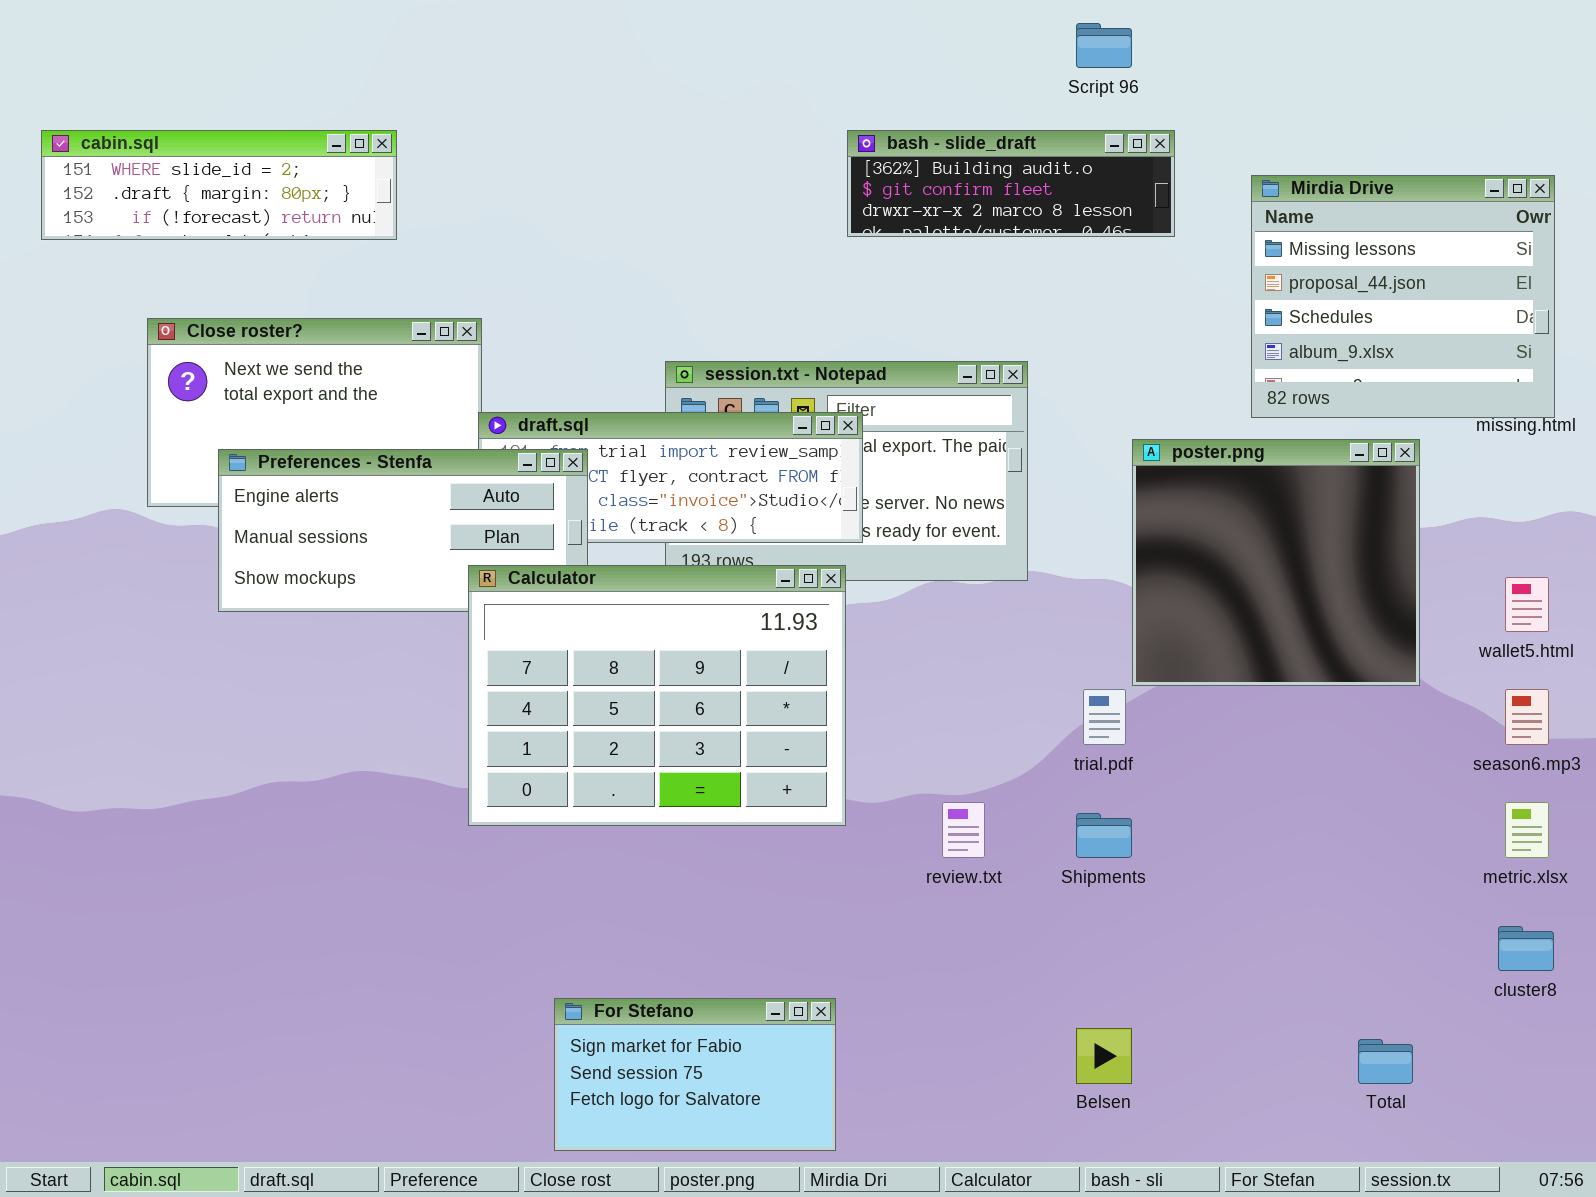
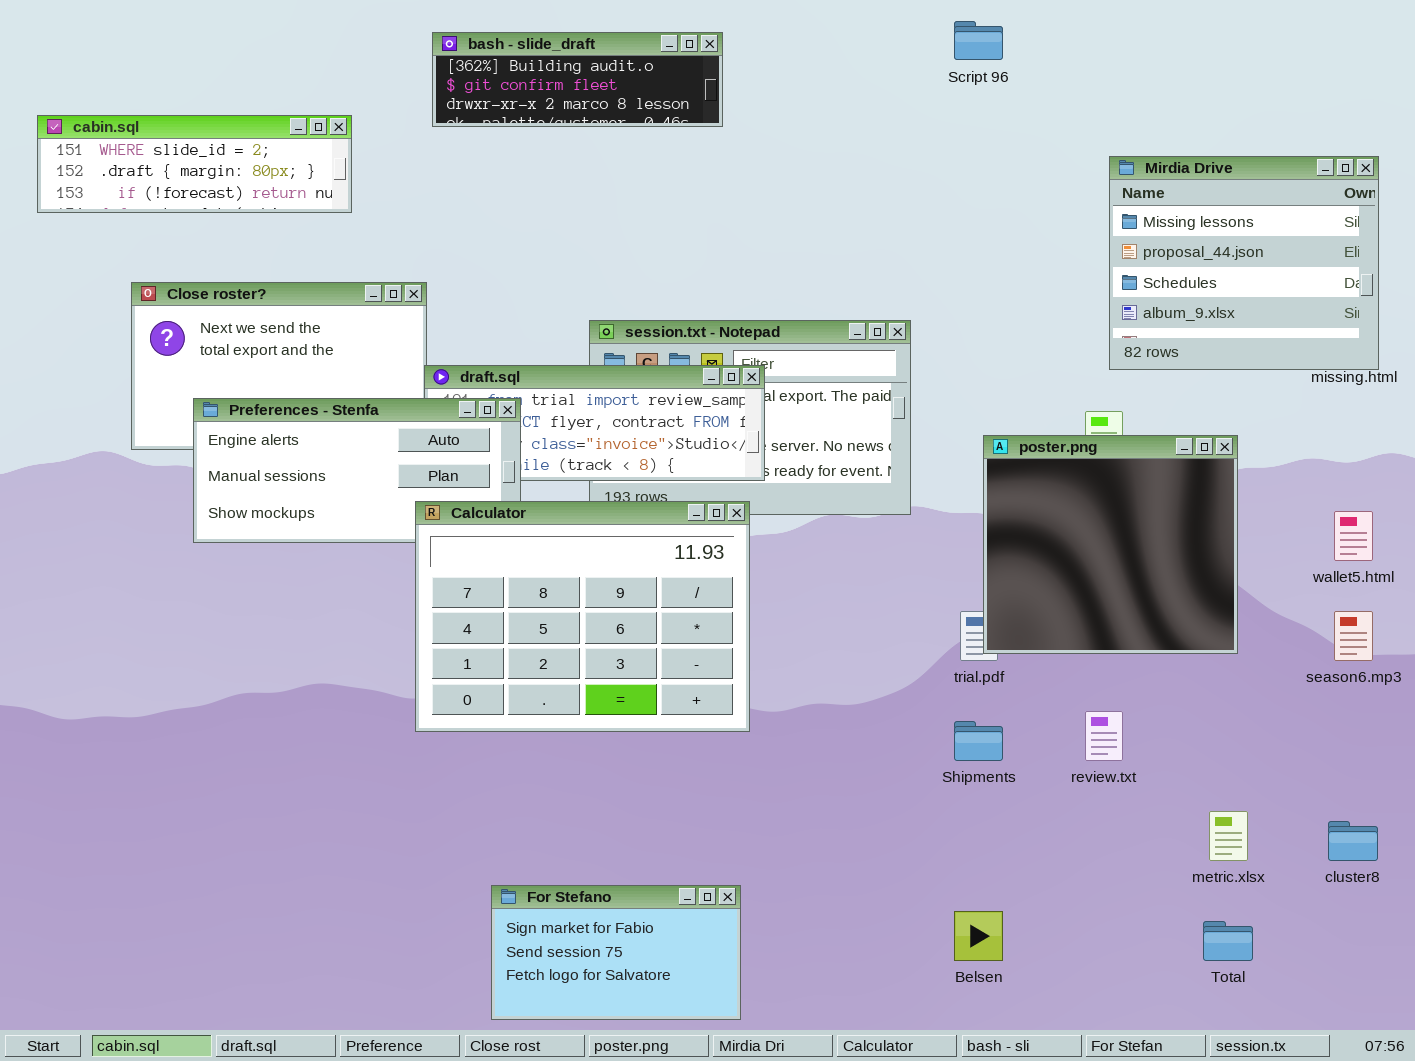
bash - slide_draft: [847,130,1175,237] -> [432,32,723,127], moved
poster.png: [1132,439,1420,686] -> [983,435,1238,654], moved
review.txt: [942,802,985,858] -> [1085,711,1123,761], moved
metric.xlsx: [1505,802,1549,858] -> [1209,811,1248,861], moved

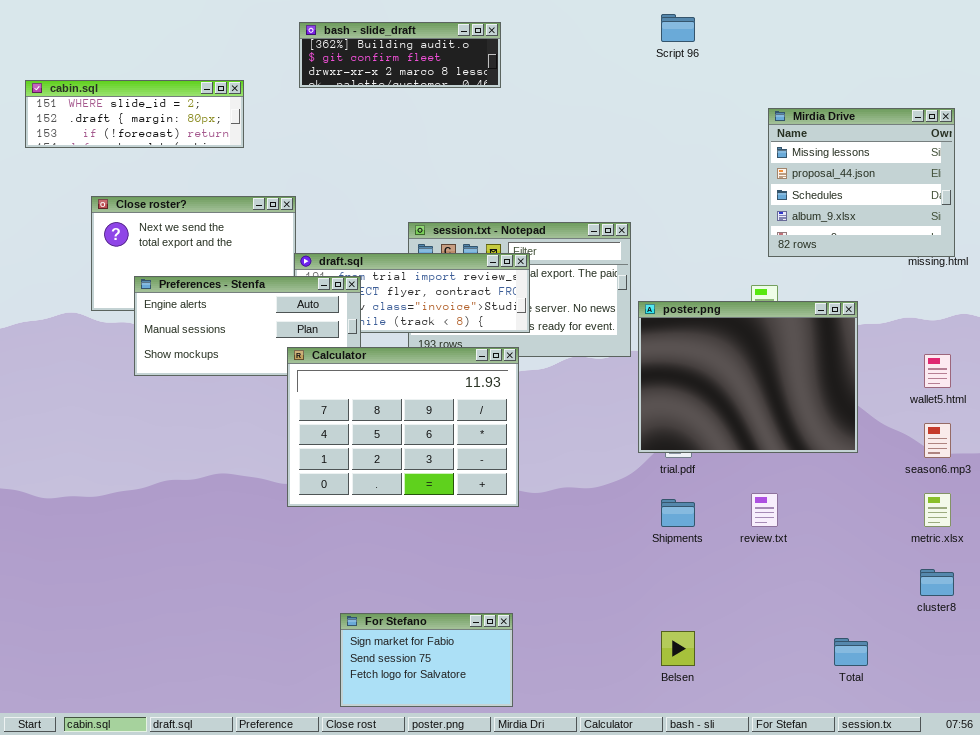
poster.png: [983,435,1238,654] -> [638,301,858,453], resized
metric.xlsx: [1209,811,1248,861] -> [924,493,951,527], moved

